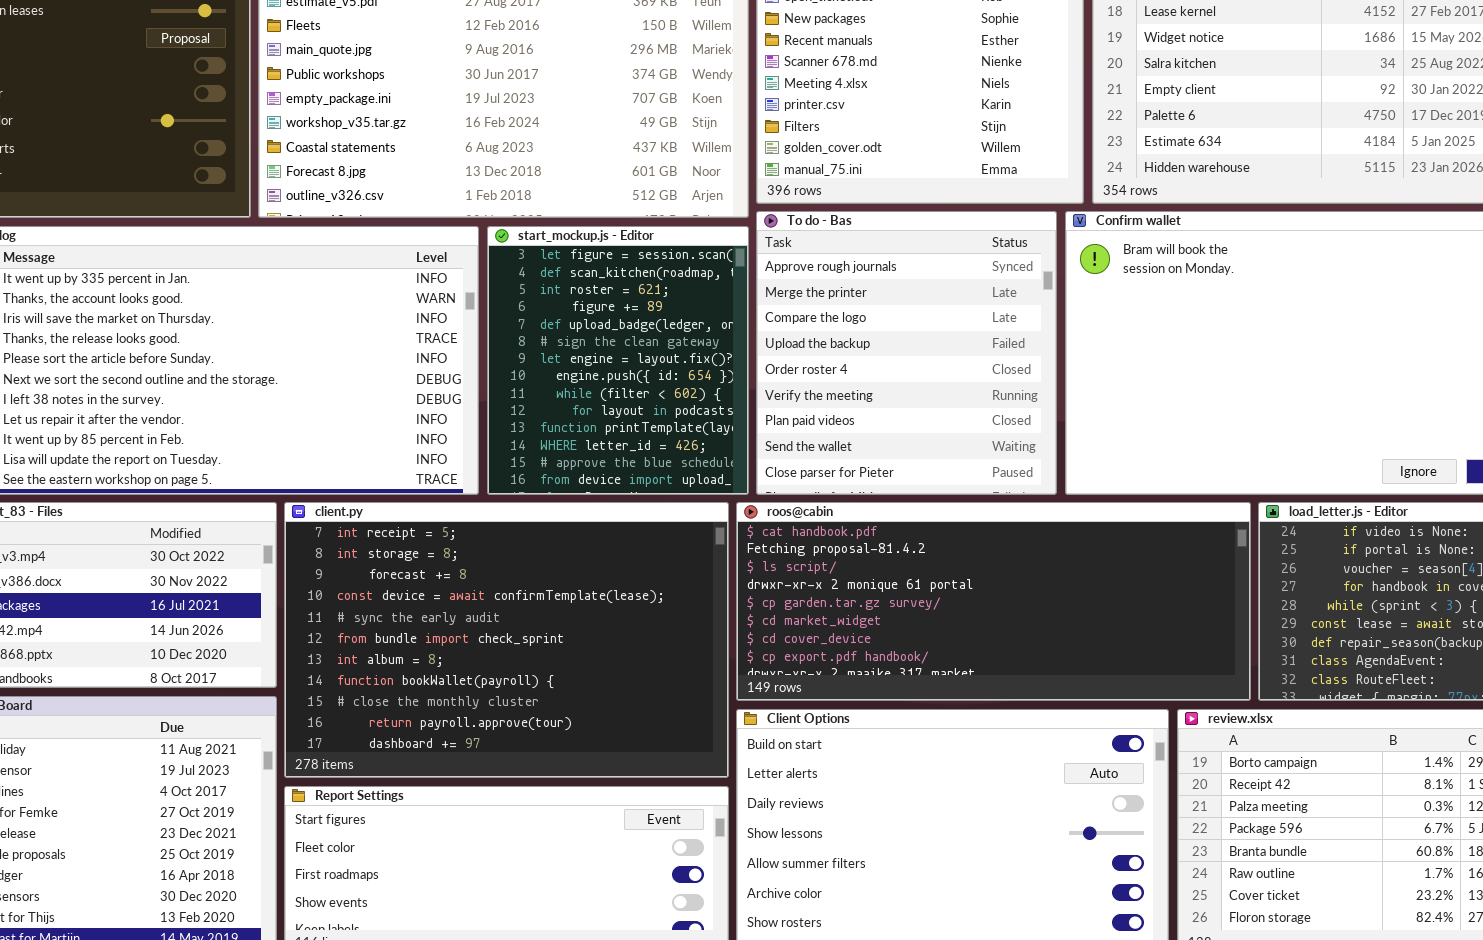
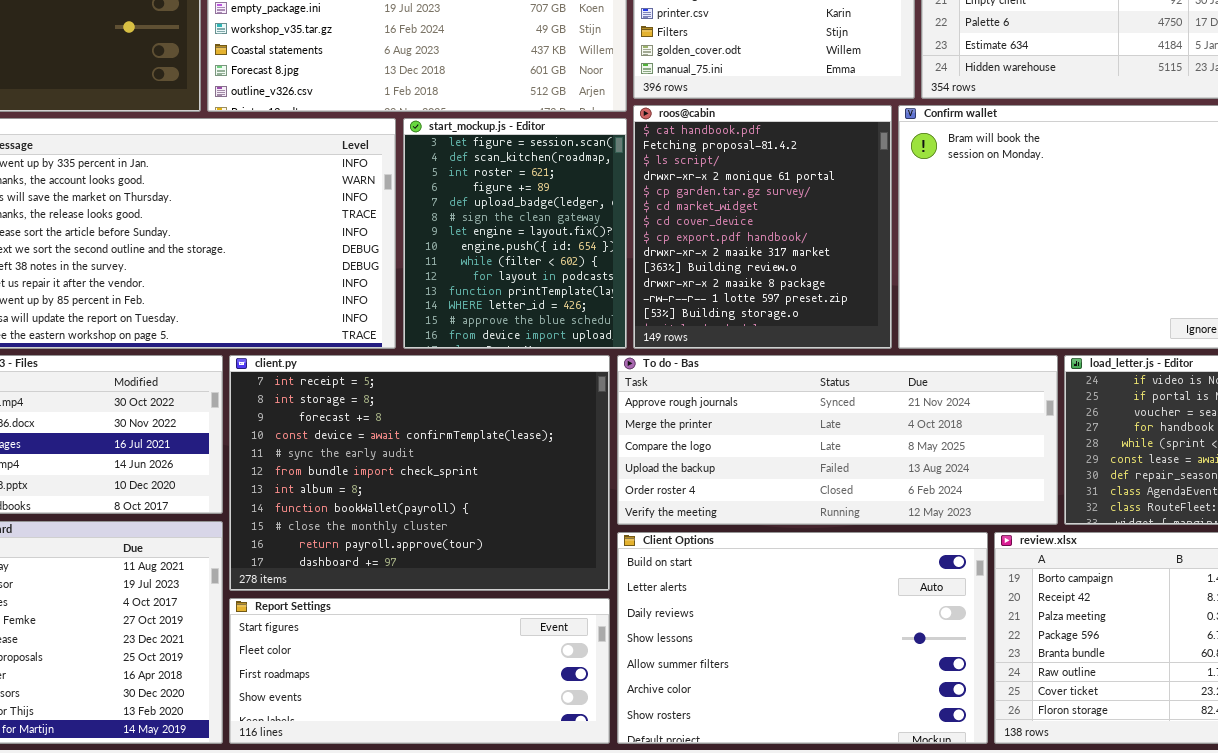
To do - Bas: [756,211,1057,495] -> [617,355,1058,525], moved, resized
roos@cabin: [736,502,1251,701] -> [633,105,892,349], moved, resized

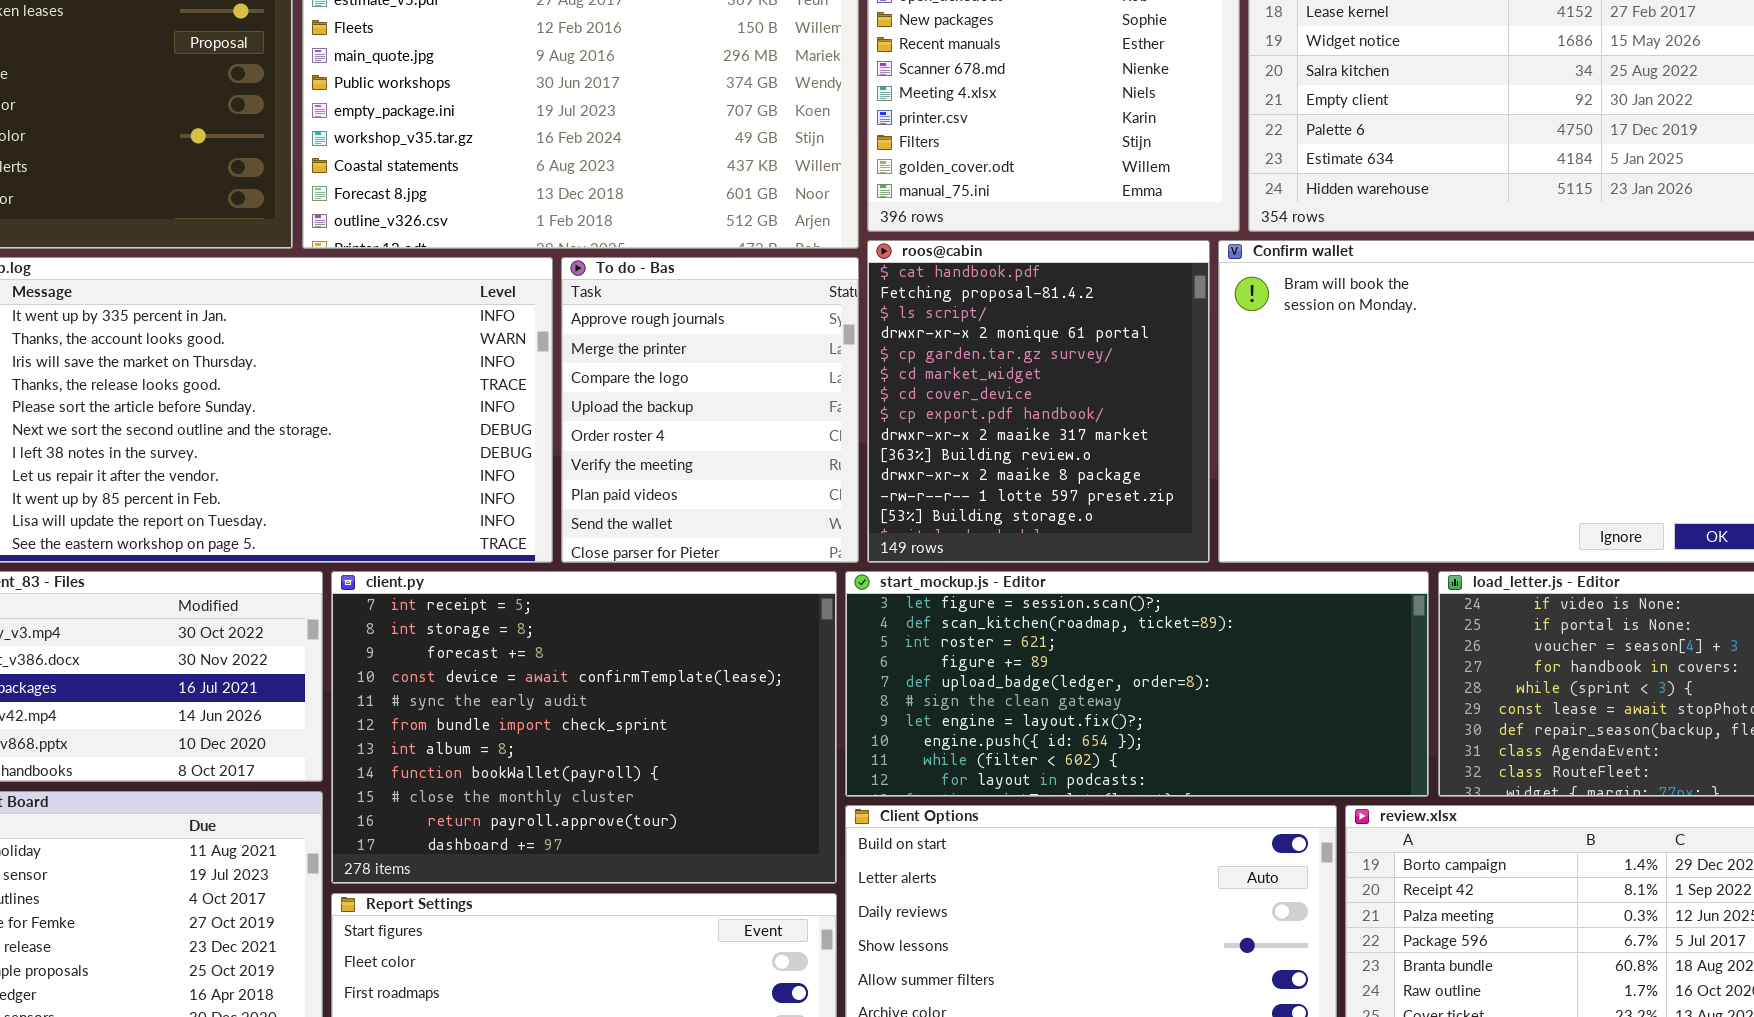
start_mockup.js - Editor: [403,118,627,349] -> [845,571,1429,797], moved, resized
To do - Bas: [617,355,1058,525] -> [561,257,859,563], moved, resized

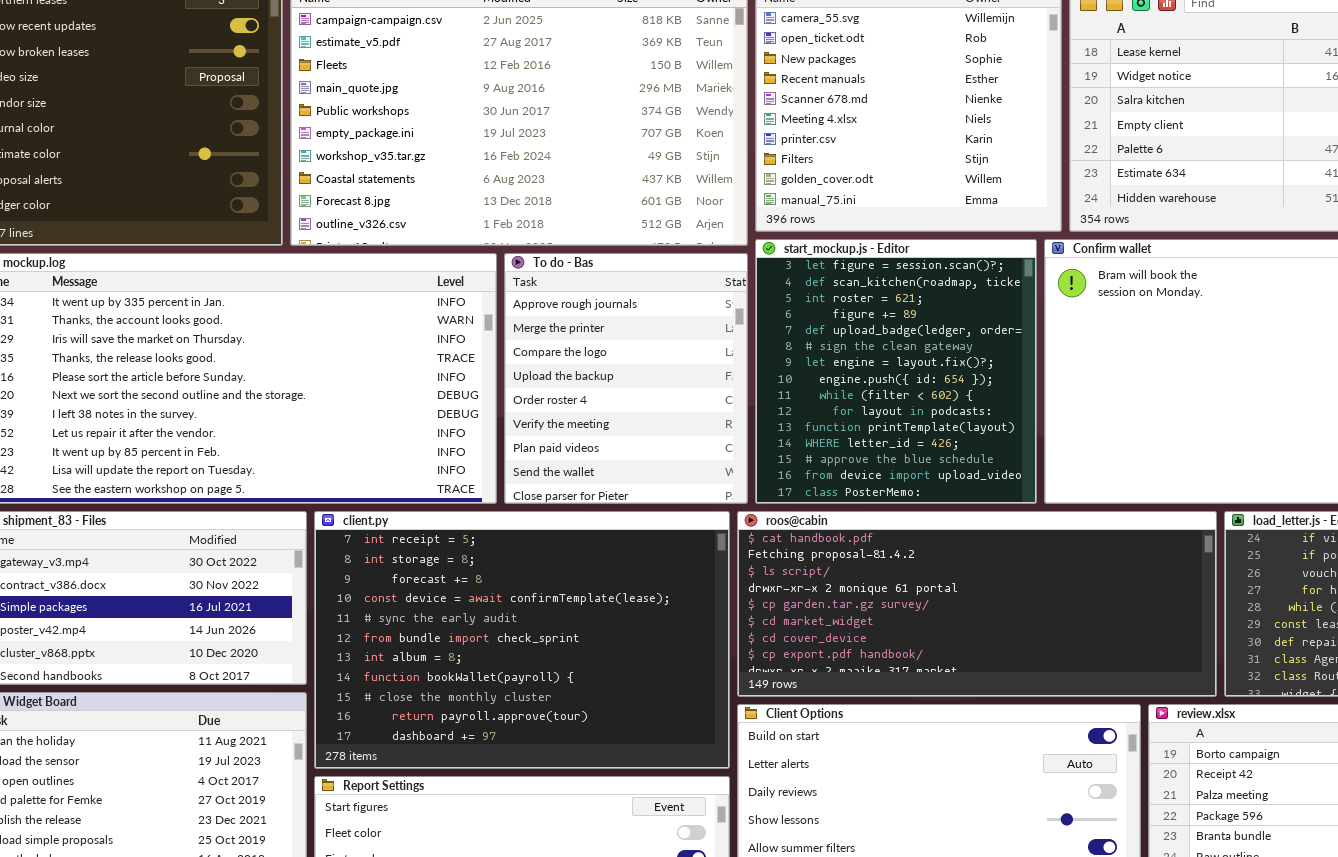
roos@cabin: [867,240,1210,563] -> [737,511,1217,697], moved, resized
start_mockup.js - Editor: [845,571,1429,797] -> [755,239,1037,504], moved, resized

